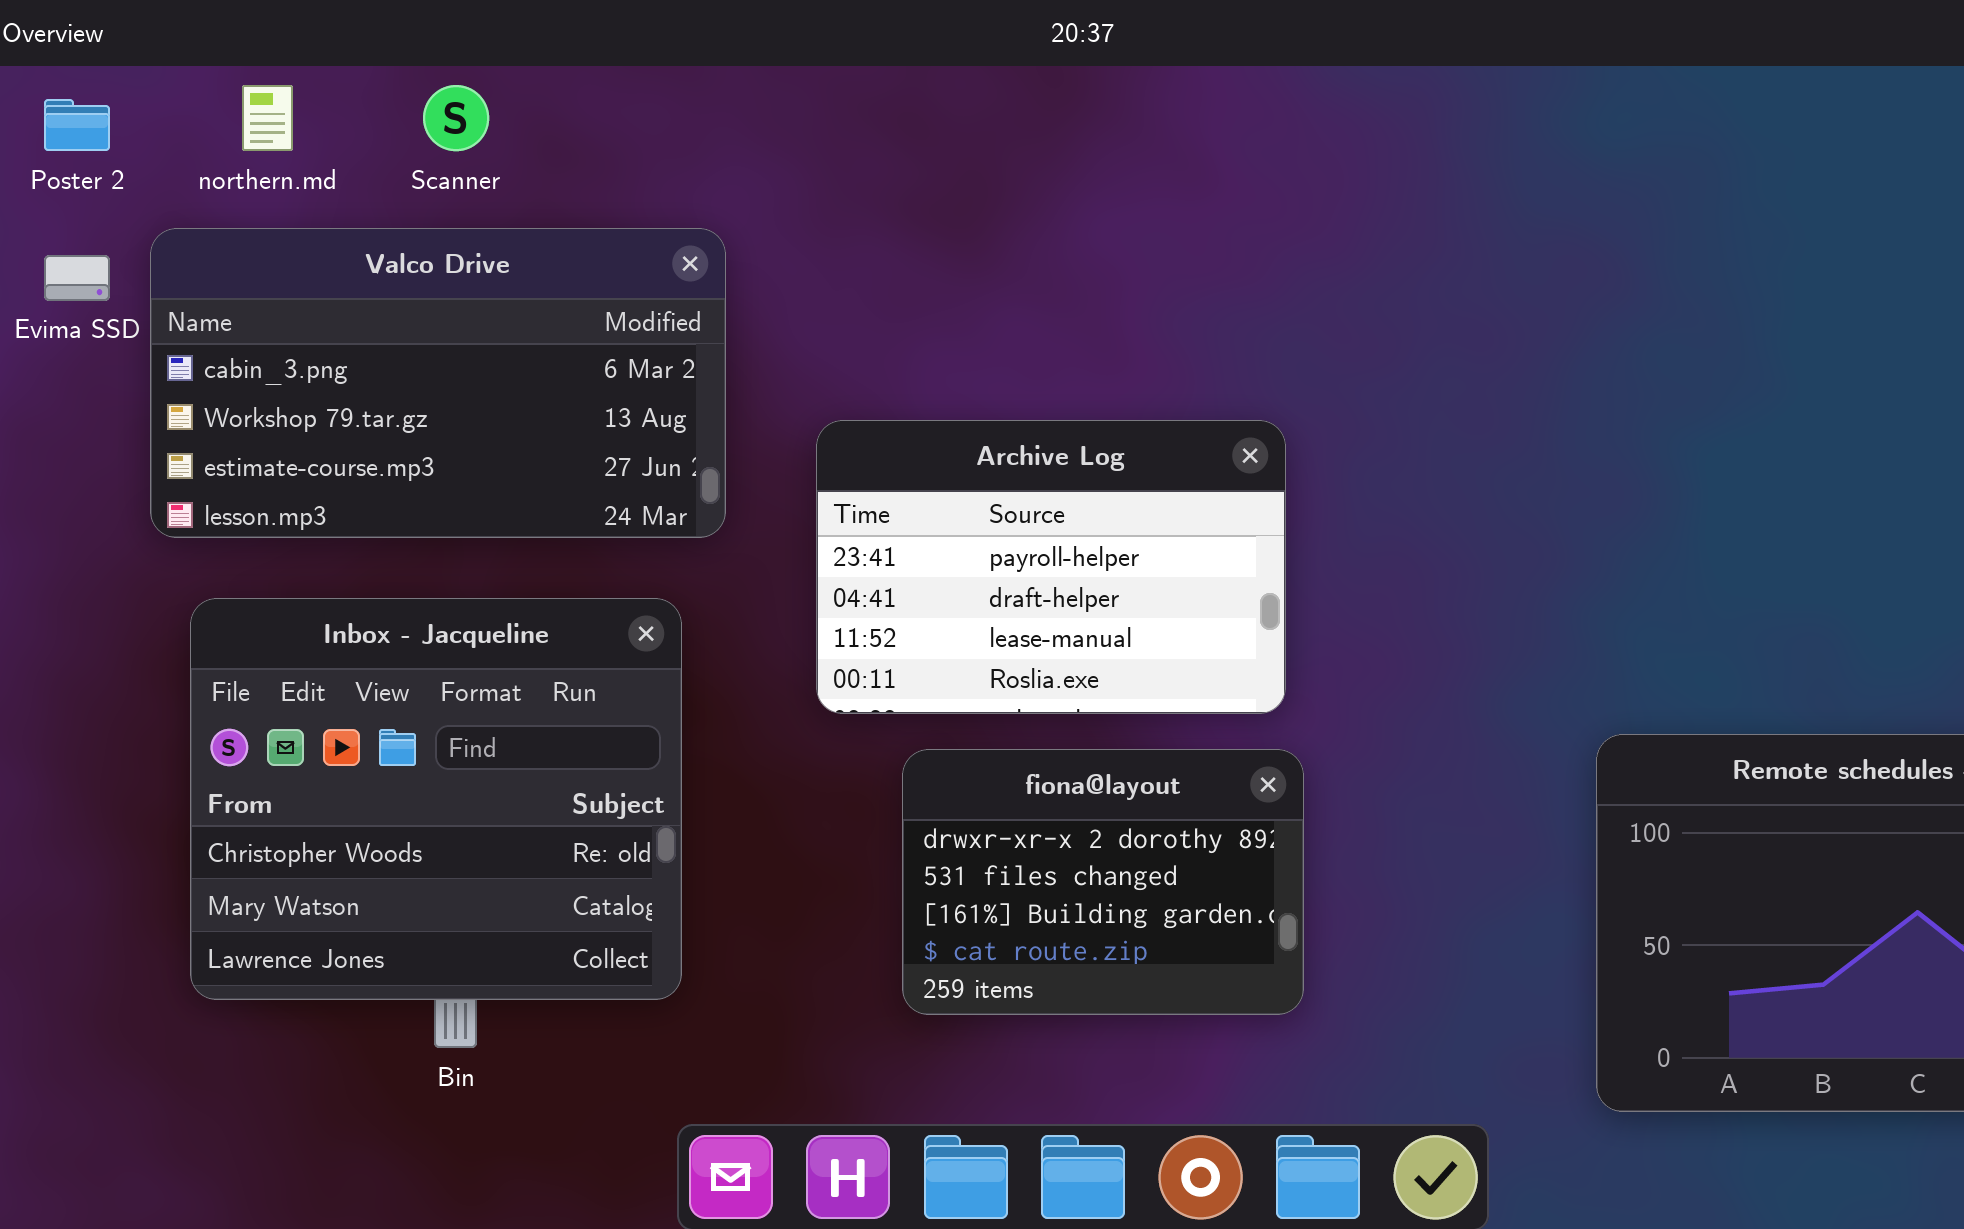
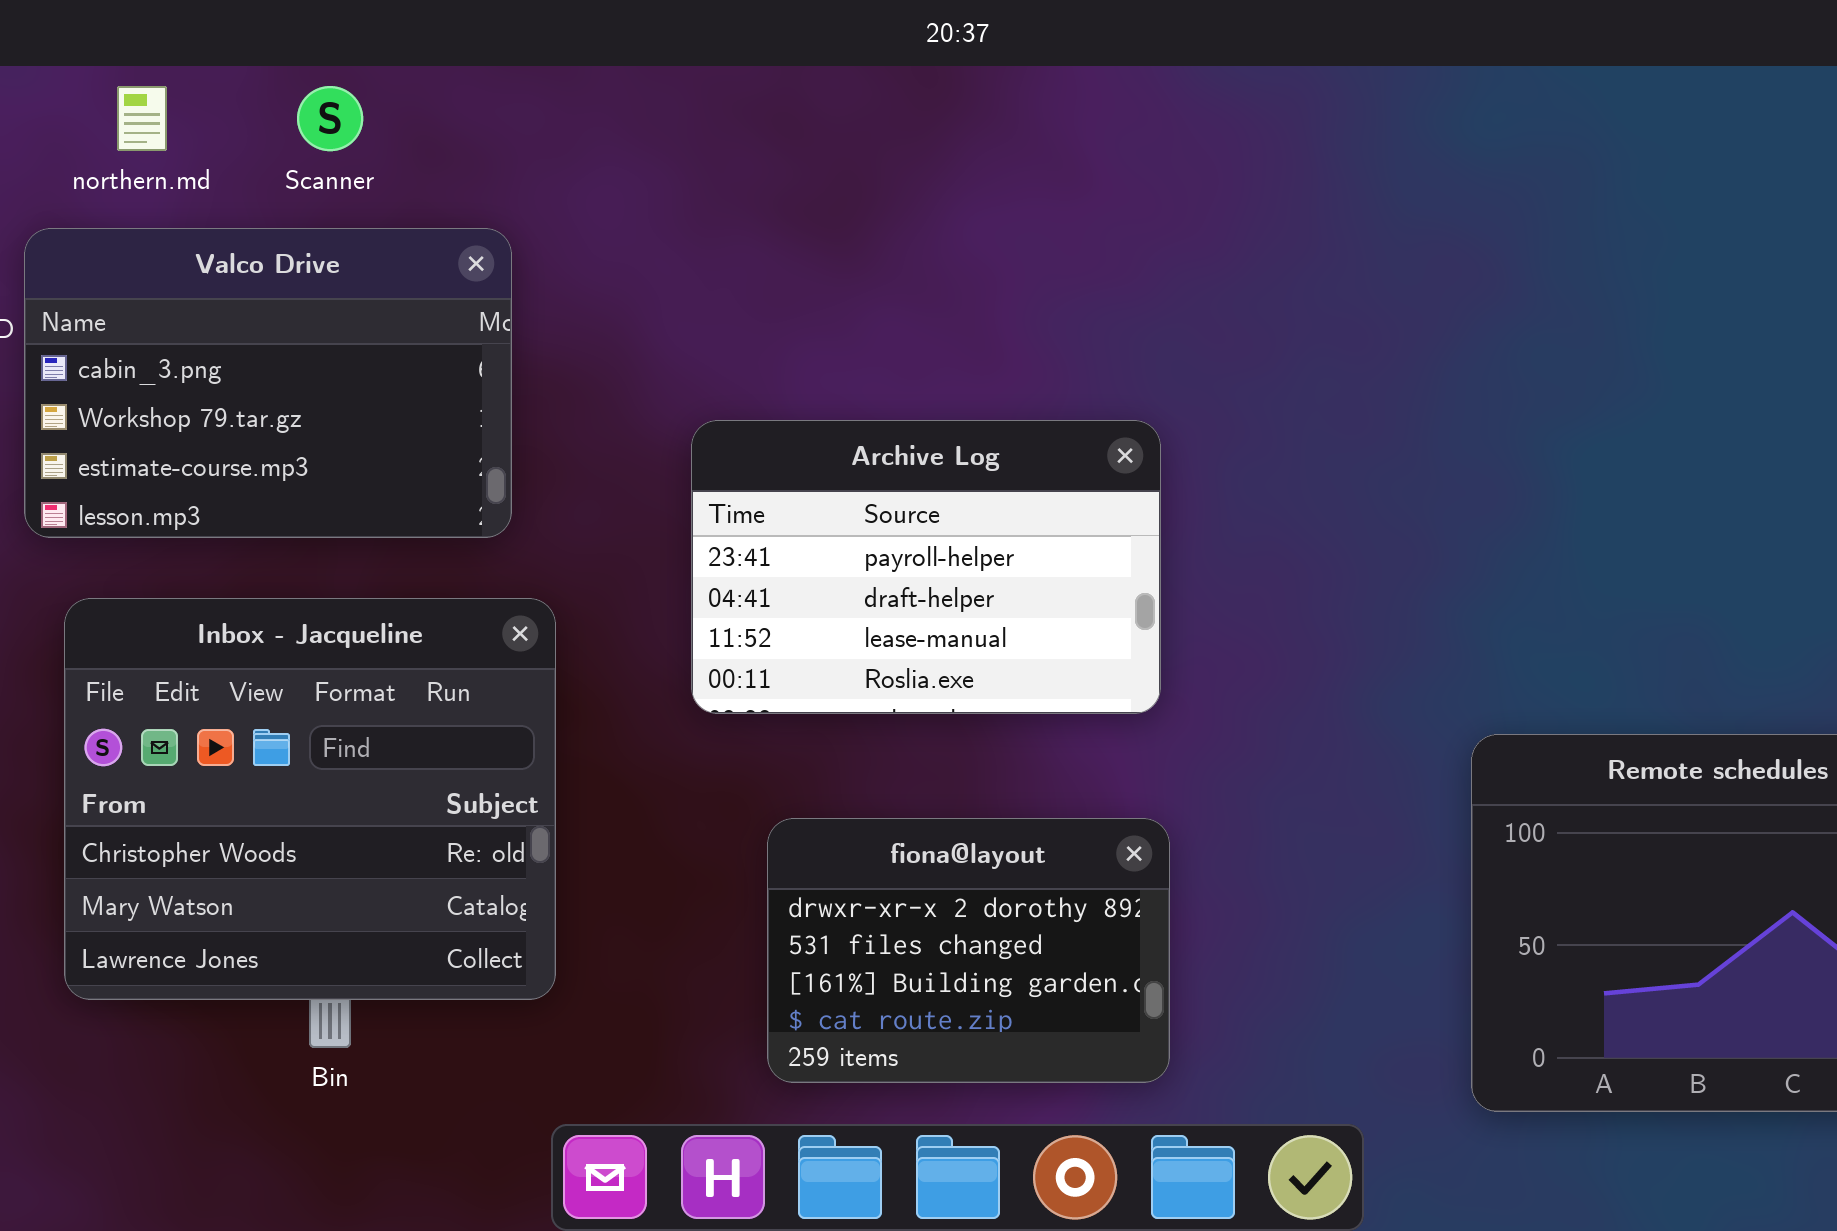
Valco Drive: [150,228,726,538] -> [24,228,512,538], resized
fiona@layout: [902,749,1304,1015] -> [767,818,1170,1083], moved

